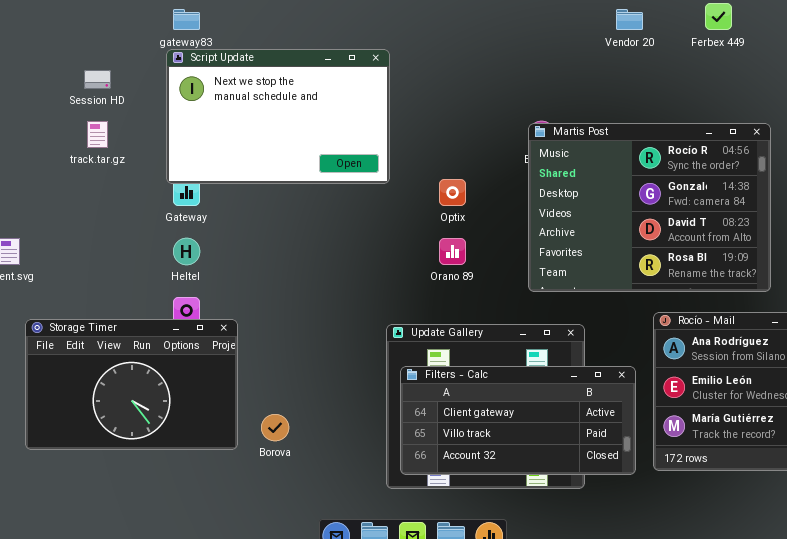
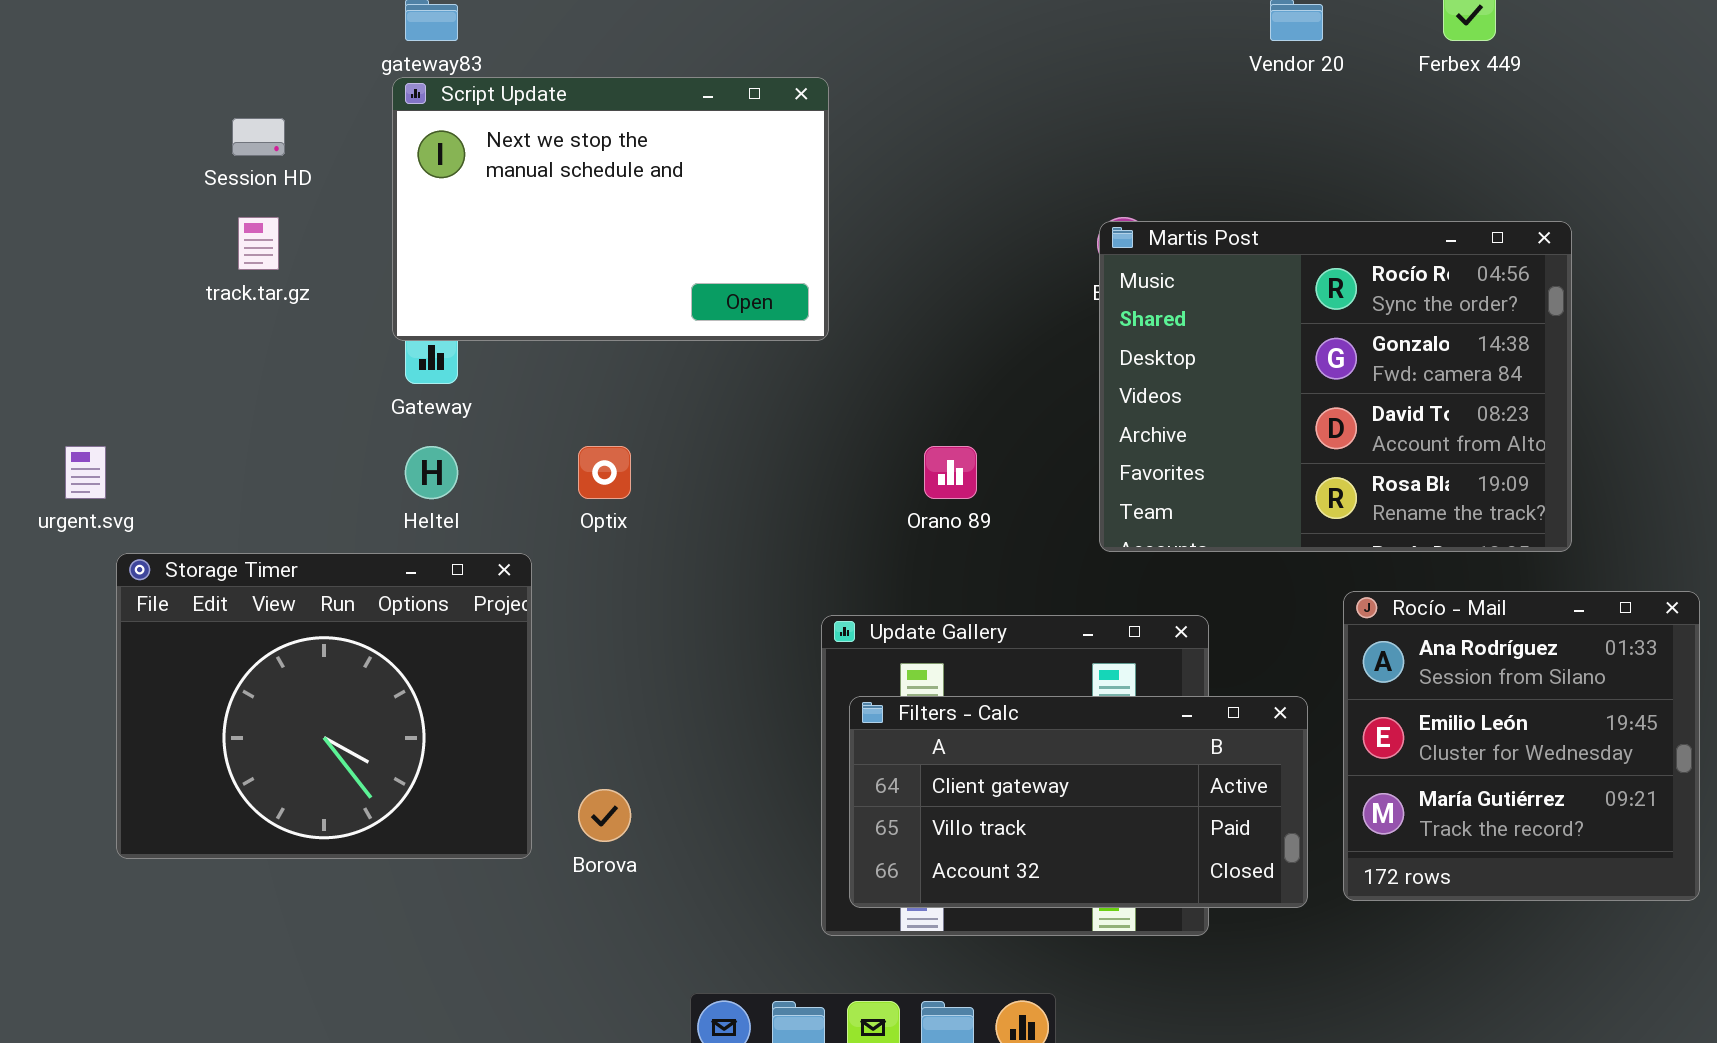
Optix: [439,179,466,206] -> [578,446,631,499], moved
Storage Timer: [25,319,238,450] -> [116,553,532,859], resized

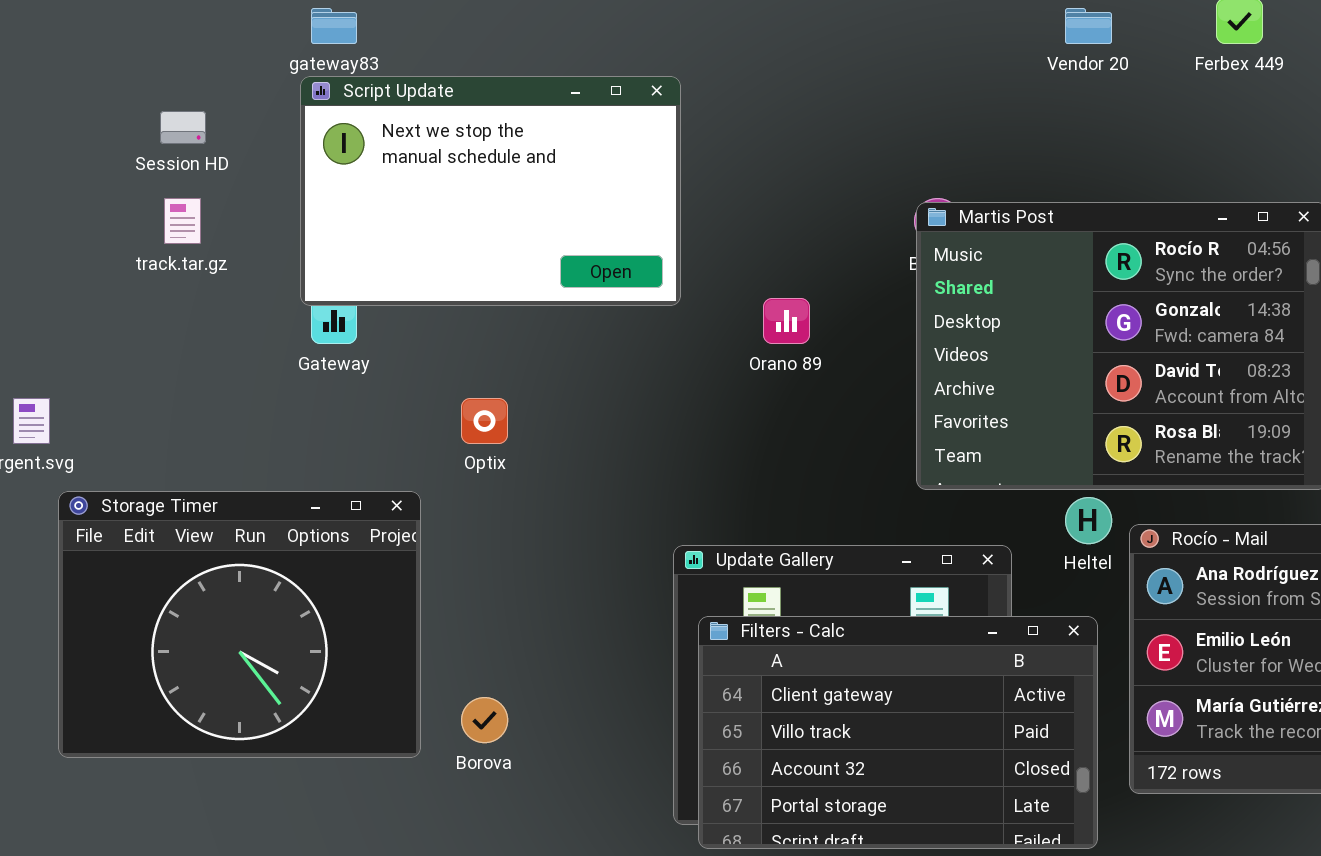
Heltel: [405,446,458,499] -> [1065,497,1112,544], moved
Orano 89: [924,446,977,499] -> [763,298,810,344], moved
Filters - Calc: [849,696,1308,908] -> [698,616,1098,849], resized

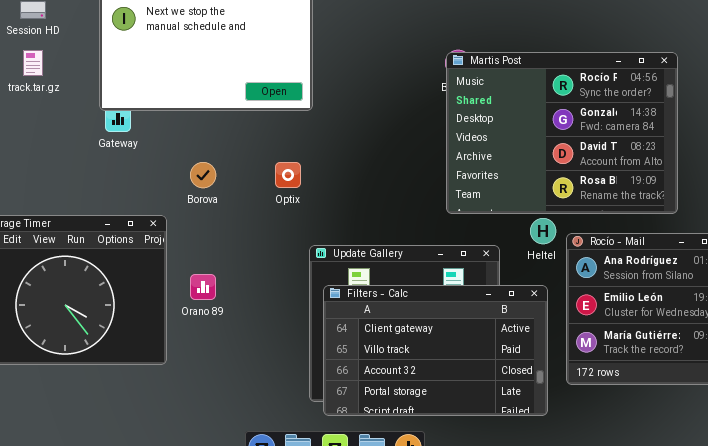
Orano 89: [763,298,810,344] -> [190,274,216,300], moved
Optix: [461,398,508,444] -> [275,162,301,188], moved
Borova: [461,697,508,743] -> [190,162,216,188], moved

